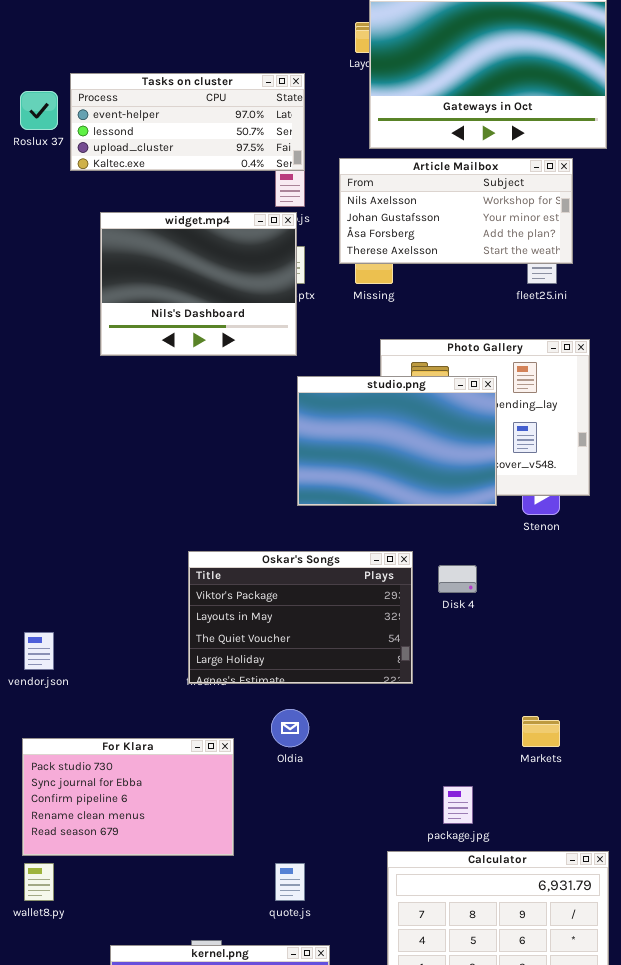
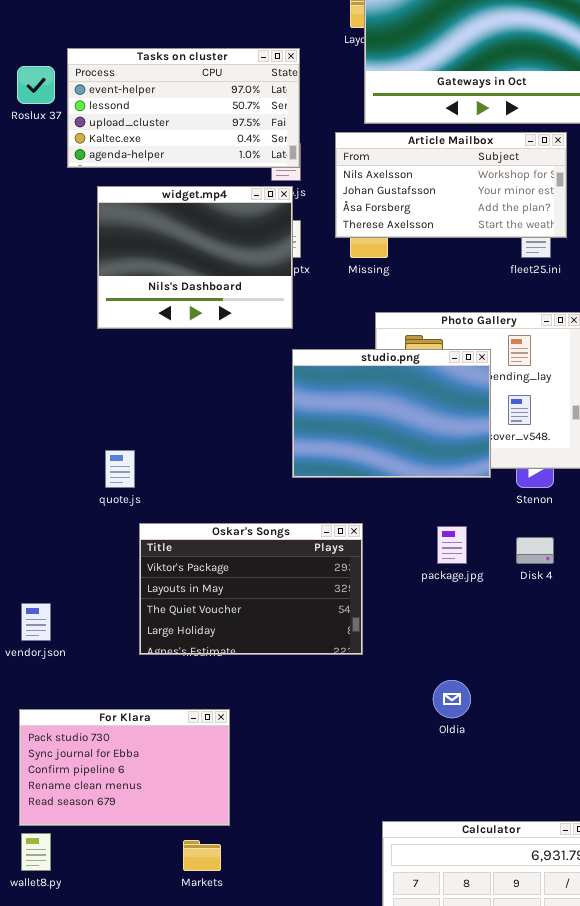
Tasks on cluster: [70,73,305,171] -> [67,48,300,168], resized
Oskar's Songs: [188,551,413,684] -> [139,523,363,655], moved
Disk 4: [438,565,477,593] -> [516,537,554,564], moved
Oldia: [271,709,309,747] -> [433,680,471,718], moved
Markets: [522,716,560,747] -> [183,840,221,871], moved
package.jpg: [443,786,473,824] -> [437,526,467,564], moved
quote.js: [275,863,305,901] -> [105,450,135,488], moved

